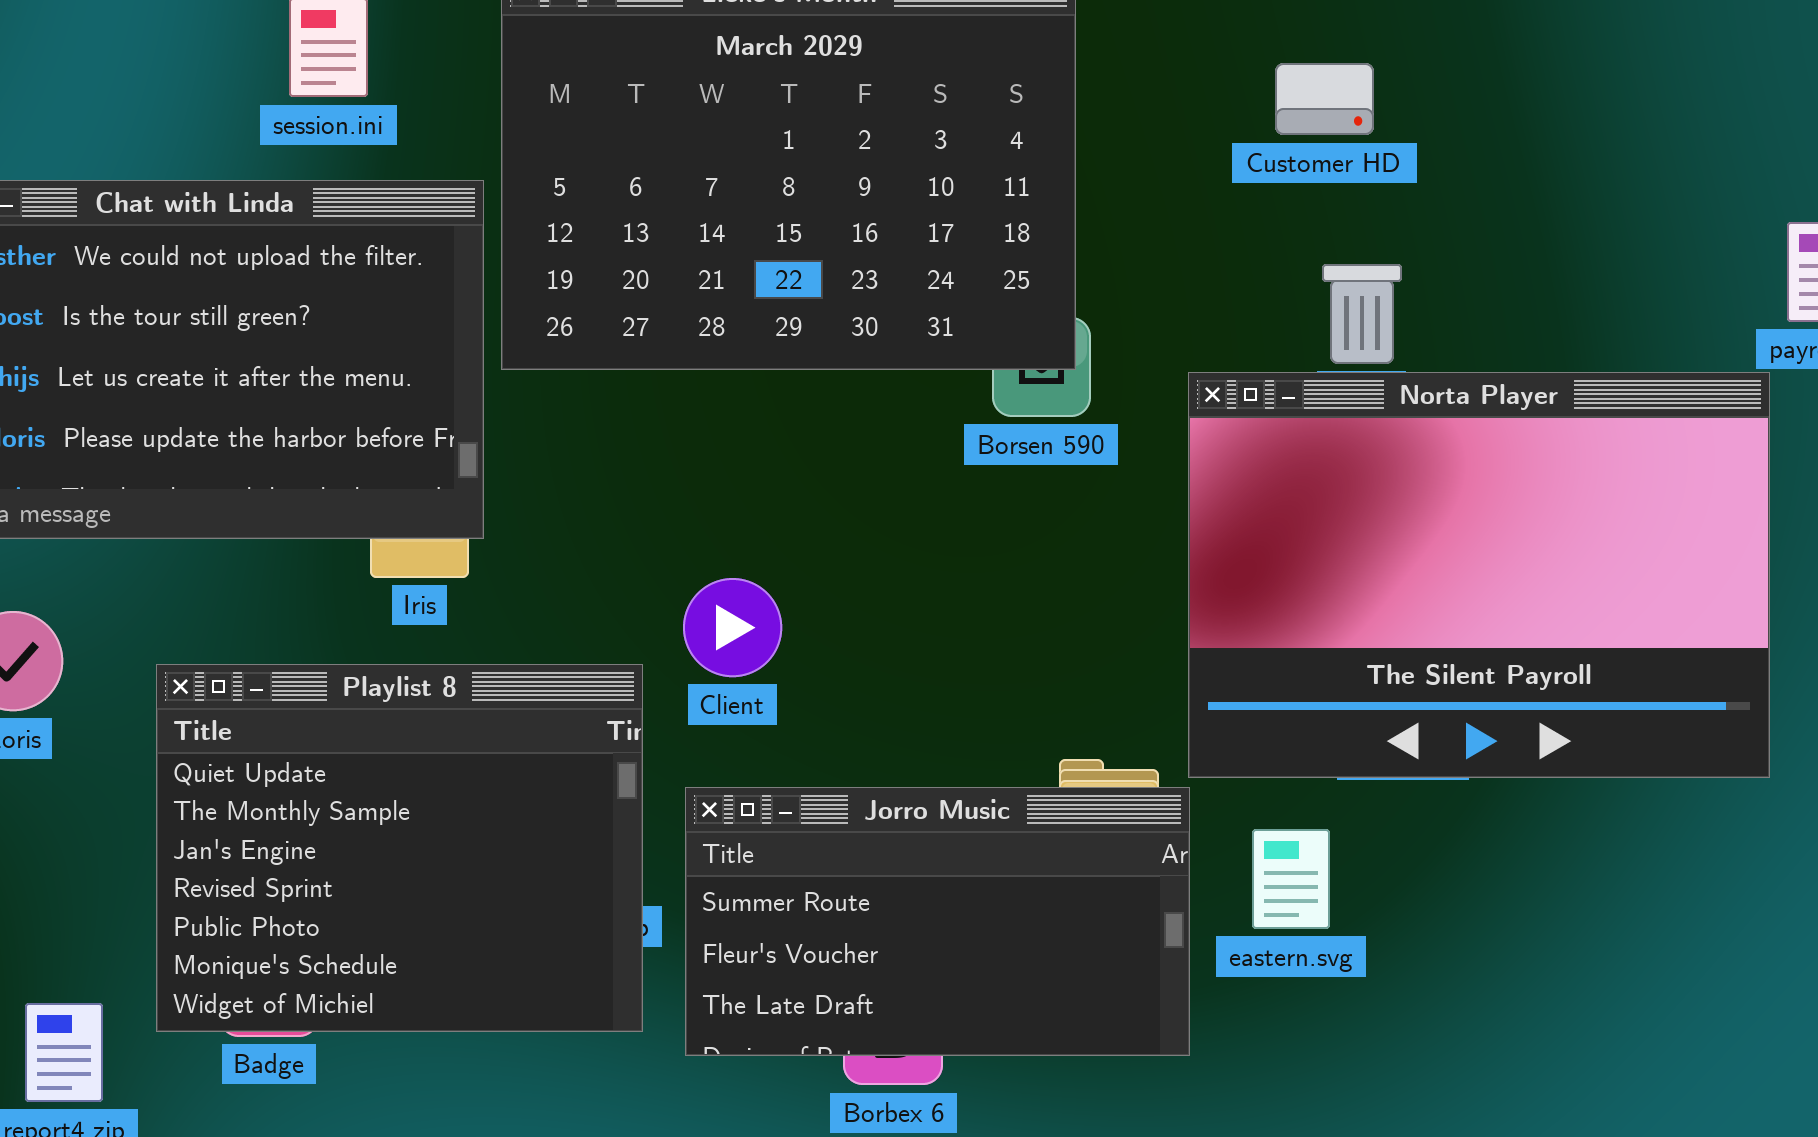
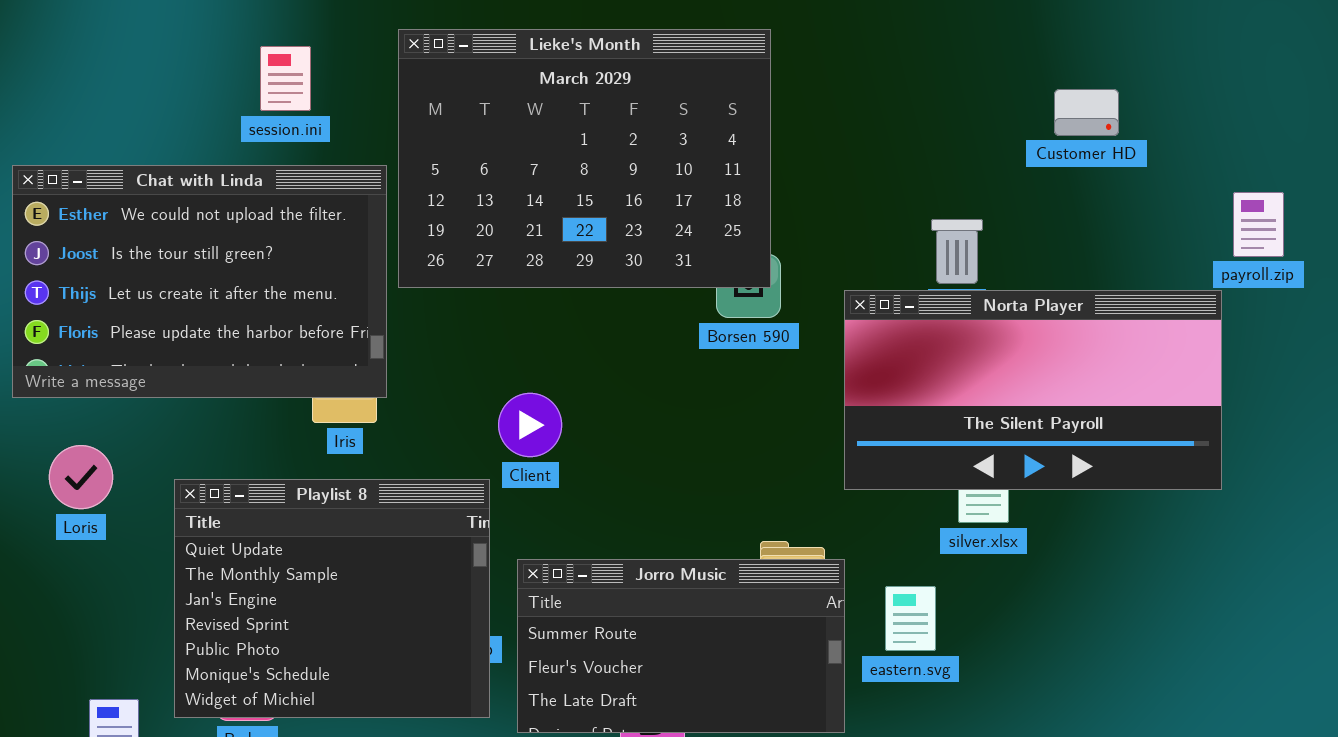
Customer HD: [1275,63,1374,135] -> [1054,89,1119,136], moved
Norta Player: [1188,372,1770,778] -> [844,290,1222,490], resized
Client: [683,578,782,677] -> [498,393,562,457], moved

